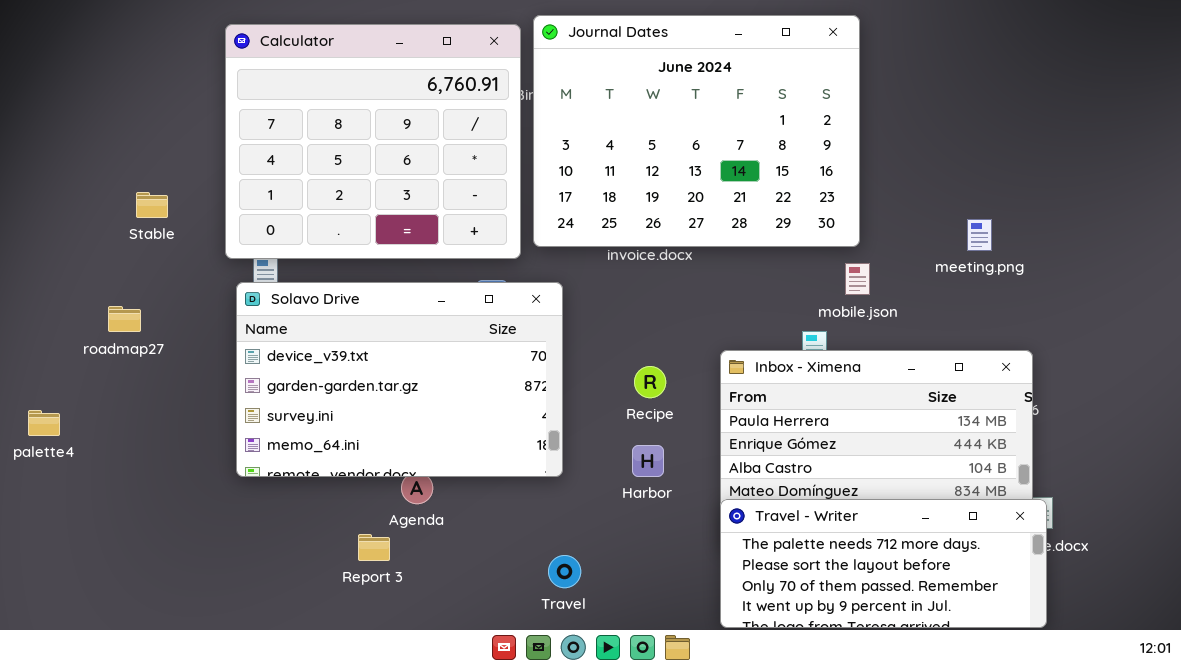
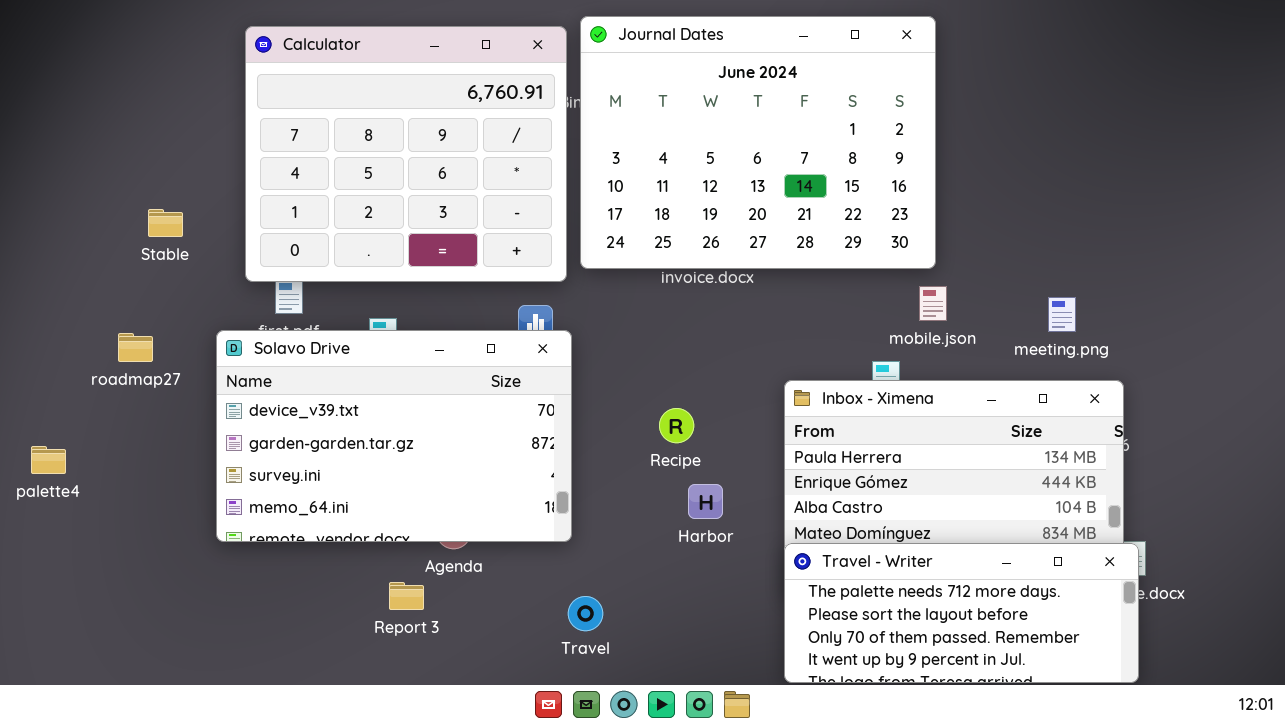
meeting.png: [967,219,992,251] -> [1048,297,1076,332], moved
Solavo Drive: [236,282,563,477] -> [216,330,572,542], moved
Recipe: [634,366,666,398] -> [659,408,694,443], moved
Travel: [548,555,581,588] -> [568,596,603,631], moved

